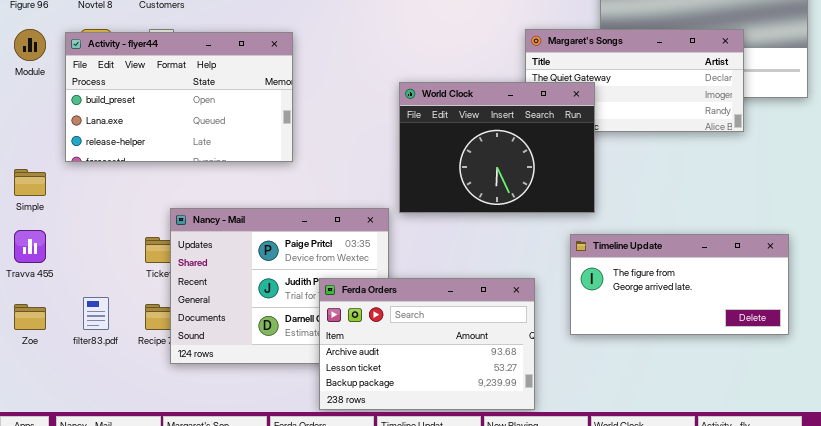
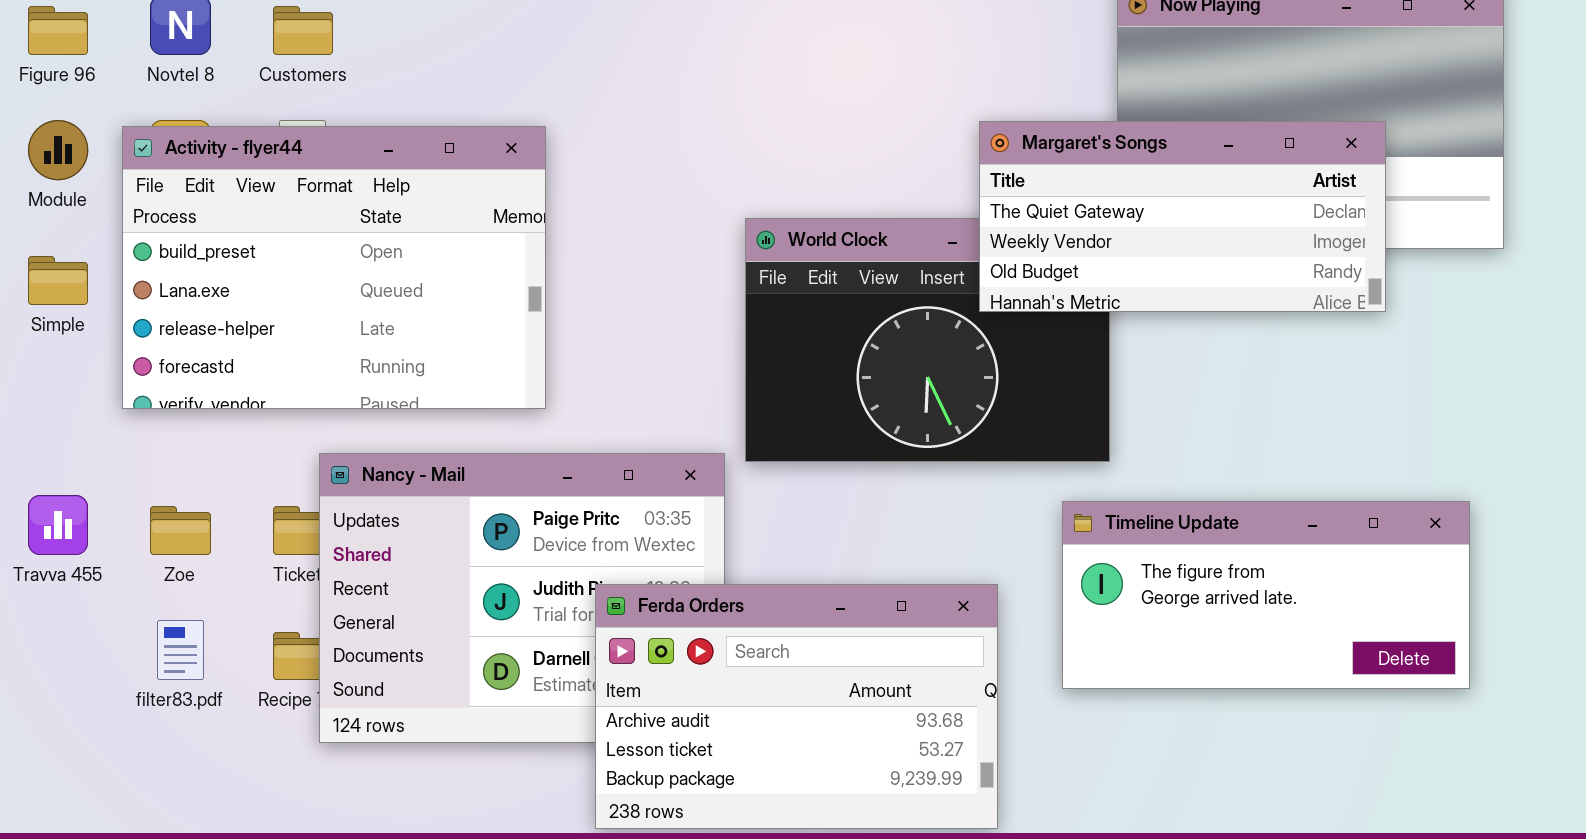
Margaret's Songs: [525,29,744,132] -> [979,121,1386,312], raised
Activity - flyer44: [65,32,293,162] -> [122,126,546,409], resized
Simple: [14,169,46,196] -> [28,256,88,305], moved
Zoe: [14,304,46,330] -> [150,506,211,555], moved

